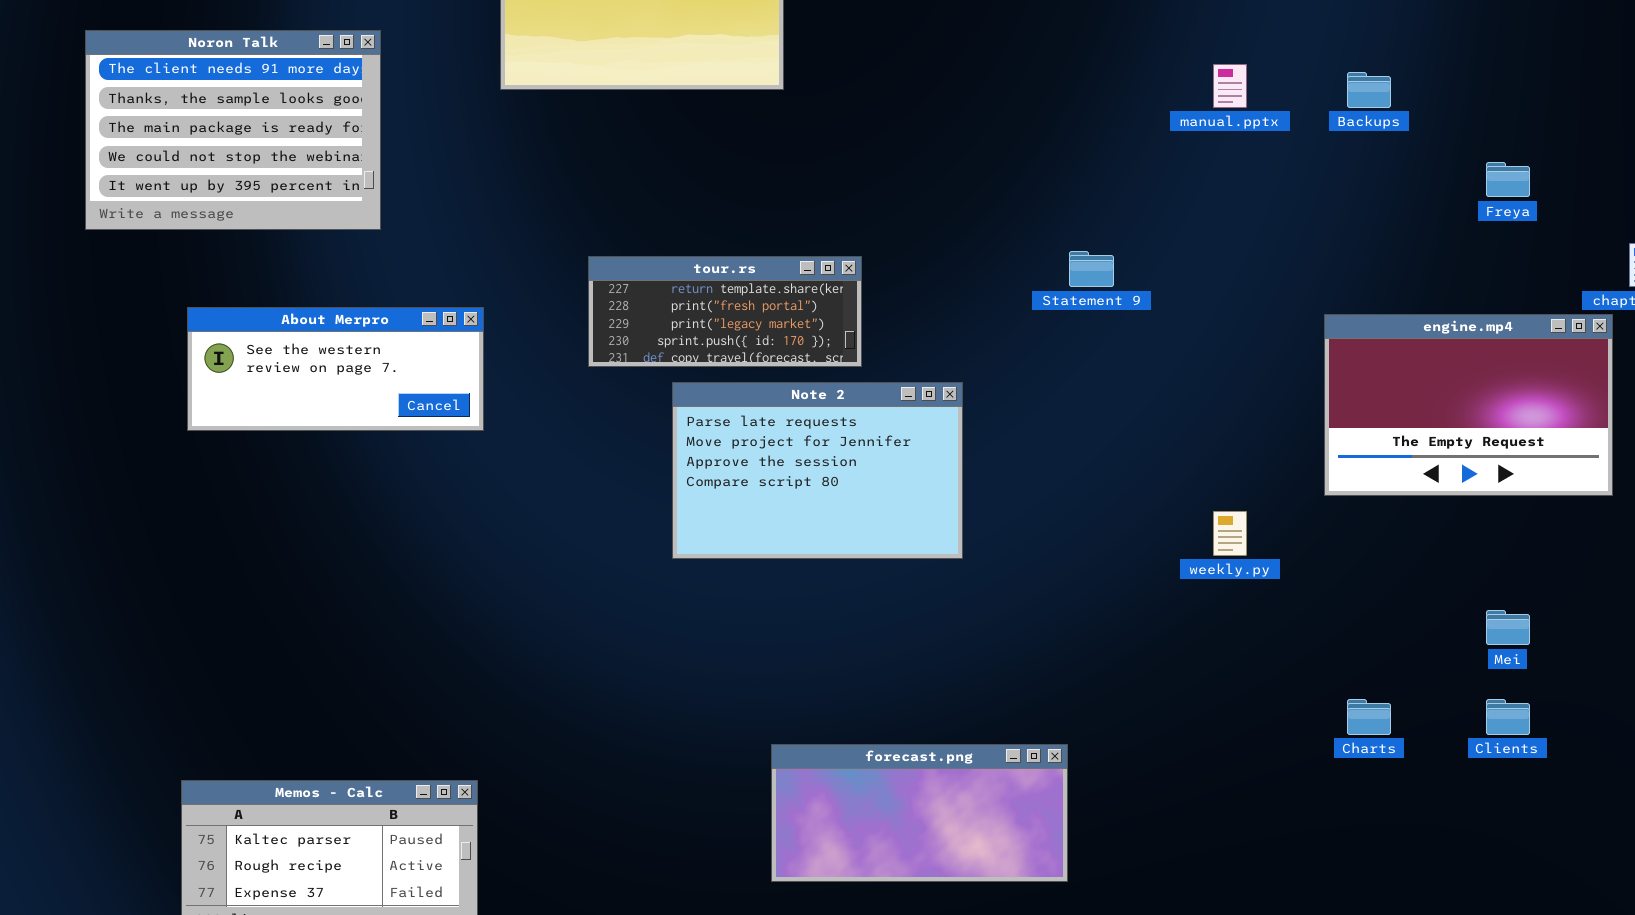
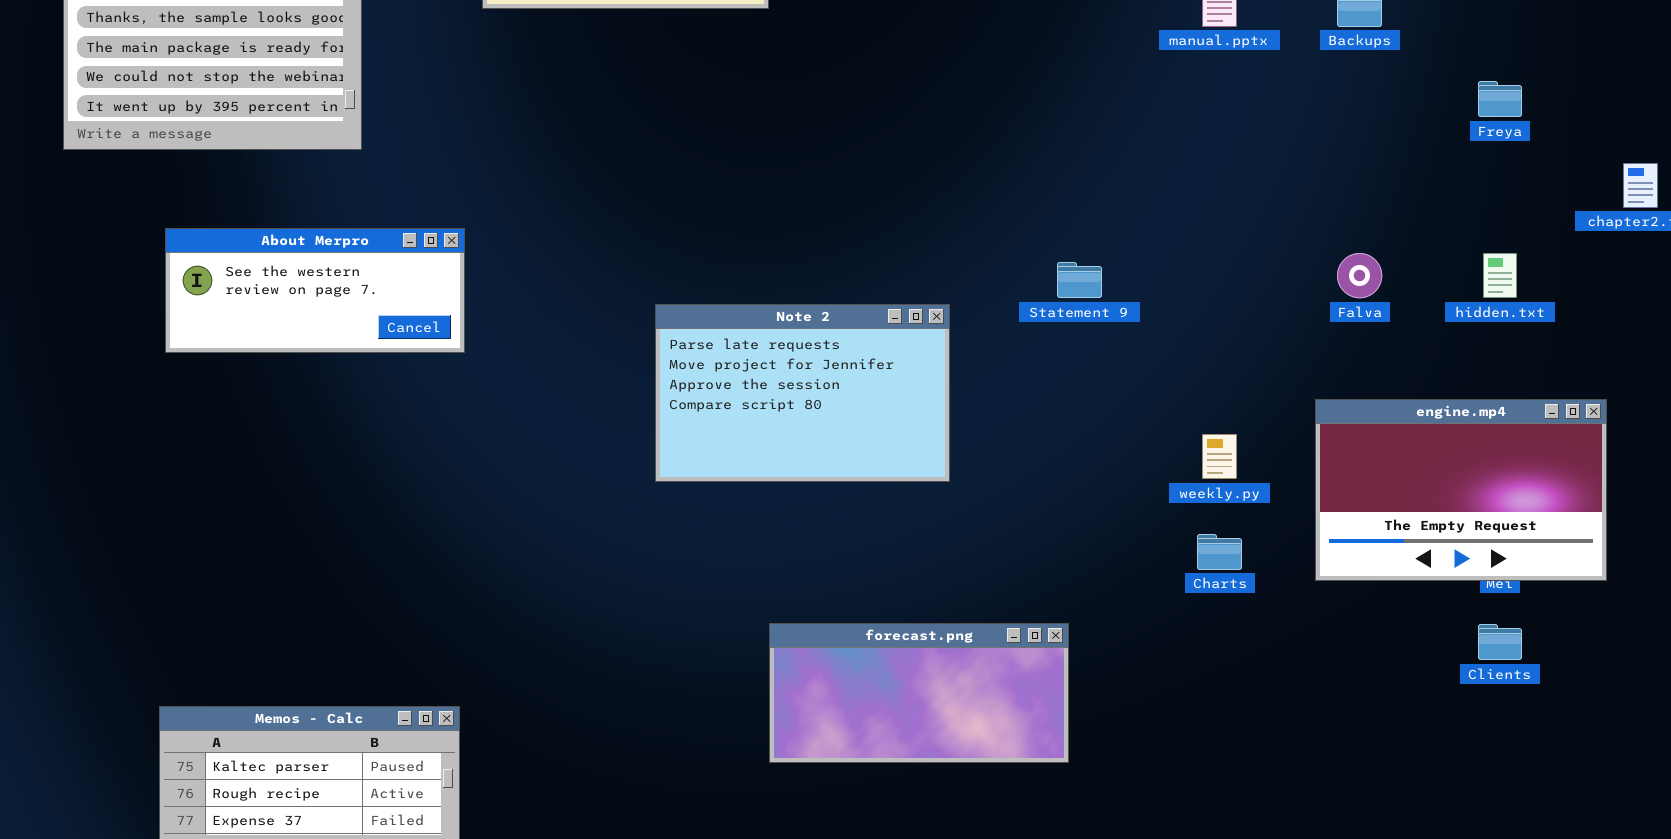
Statement 9: [1069,251,1114,287] -> [1057,262,1102,298], moved
tour.rs: [588,256,862,367] -> none, closed
engine.mp4: [1324,314,1613,496] -> [1315,399,1607,581], moved
Charts: [1347,699,1391,735] -> [1197,534,1242,570], moved
forecast.png: [771,744,1068,882] -> [769,623,1069,763], moved

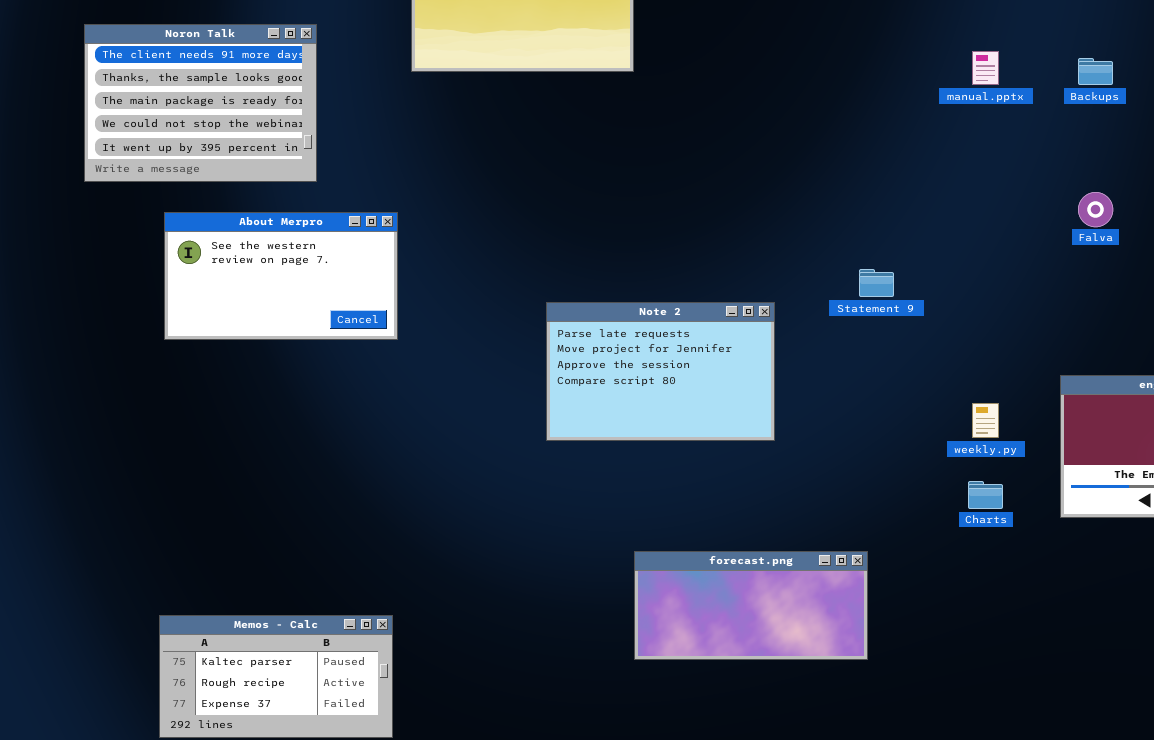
About Merpro: [165,228,465,353] -> [164,212,398,340], resized
Falva: [1337,253,1382,298] -> [1078,192,1113,227], moved

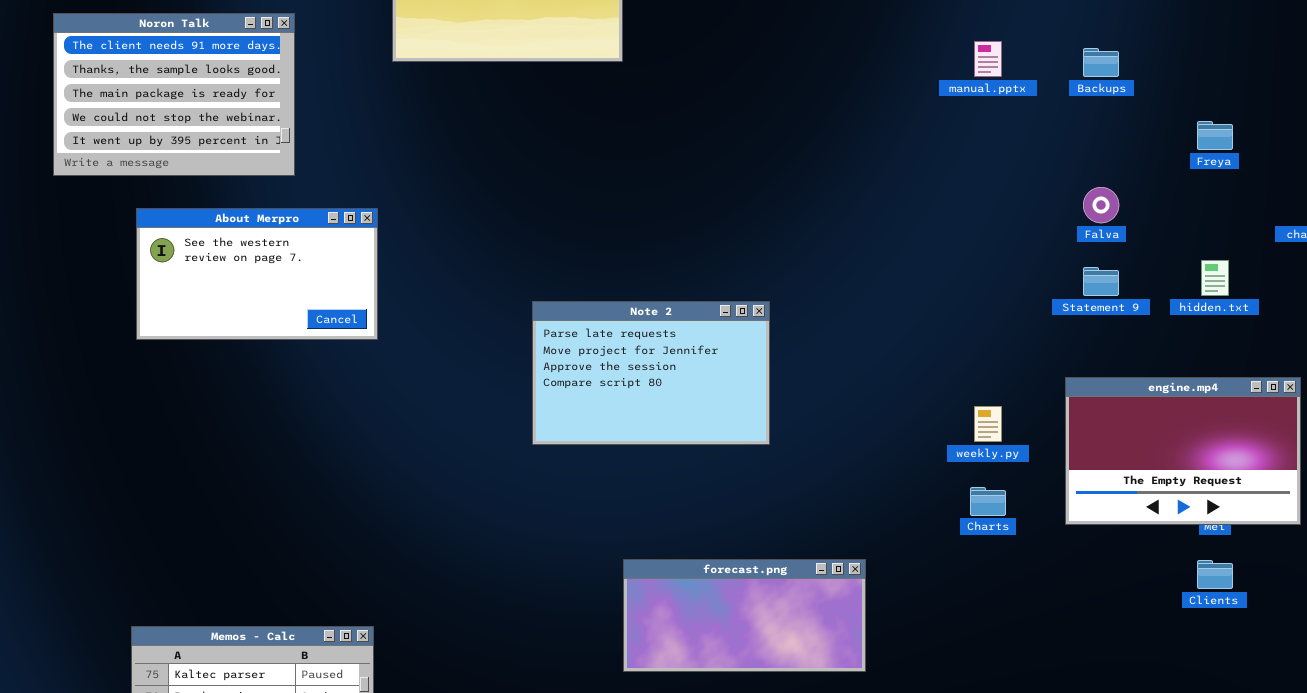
Statement 9: [859,269,894,297] -> [1083,267,1119,296], moved

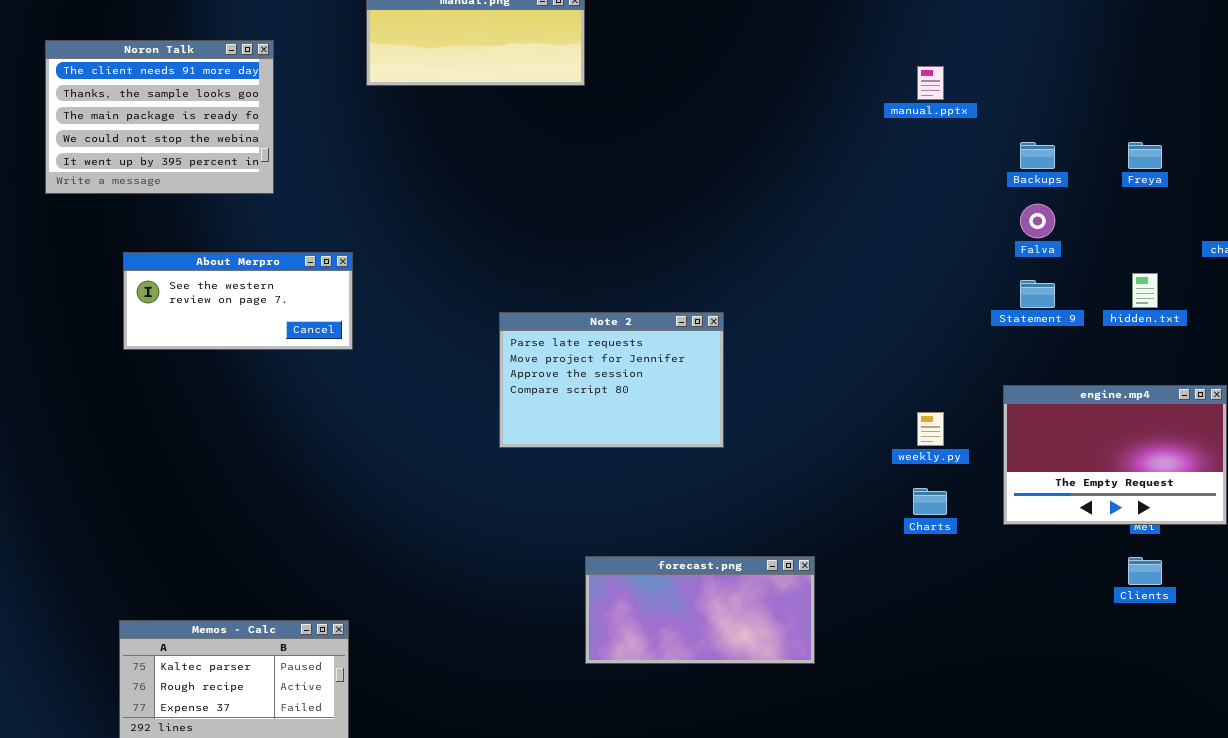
Backups: [1083,48,1119,77] -> [1020,142,1055,169], moved
About Merpro: [136,208,378,340] -> [123,252,353,350], resized

